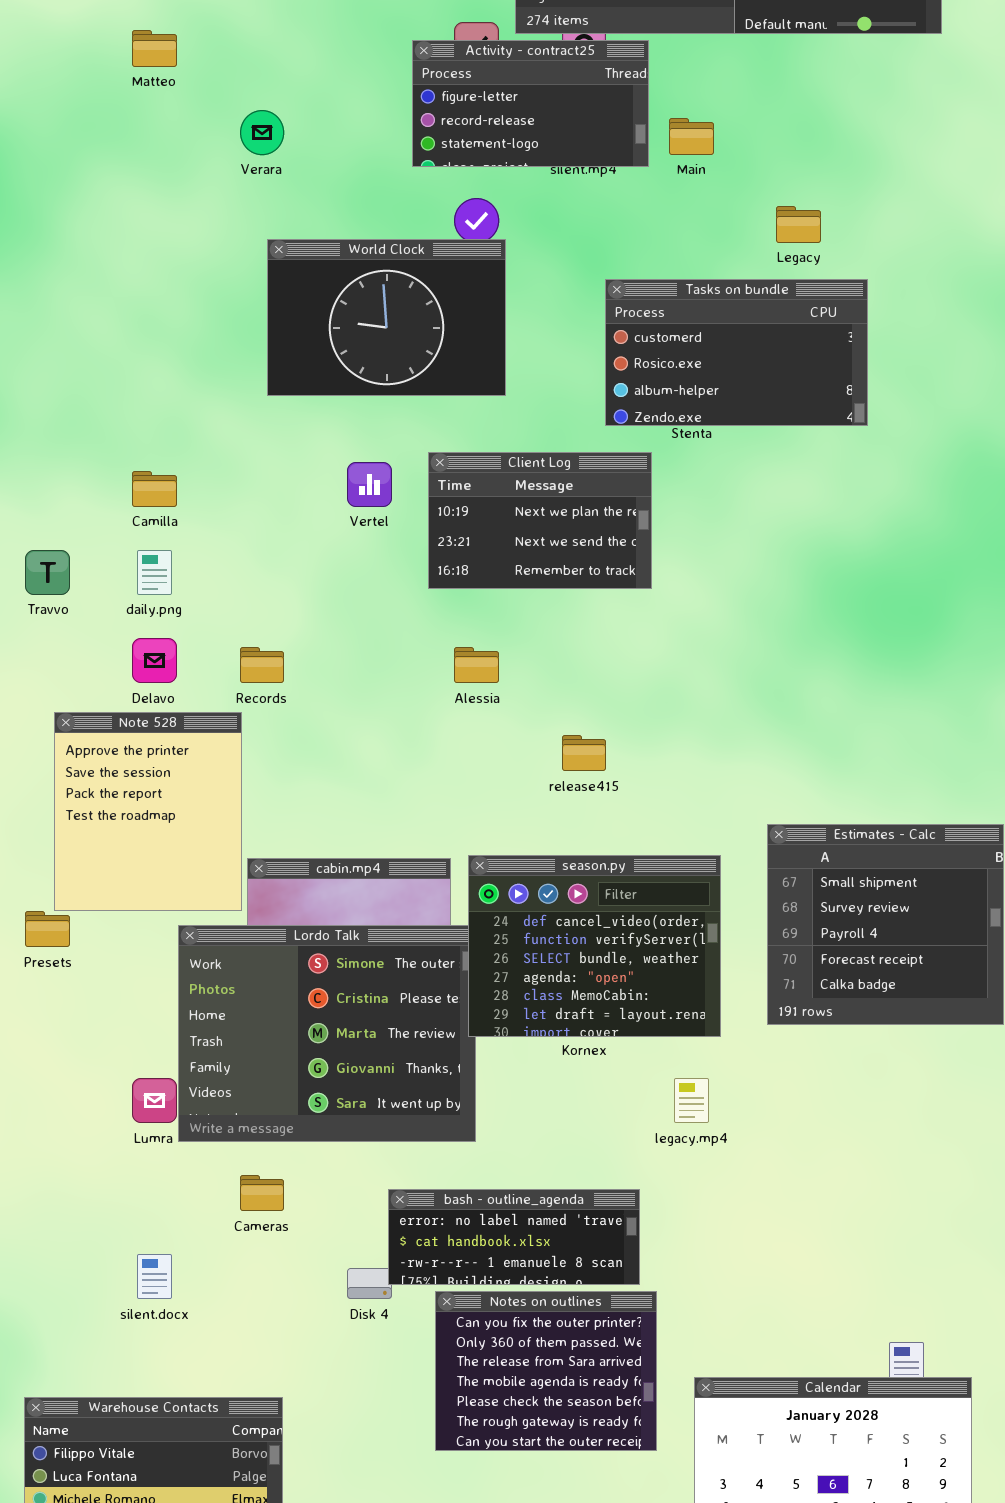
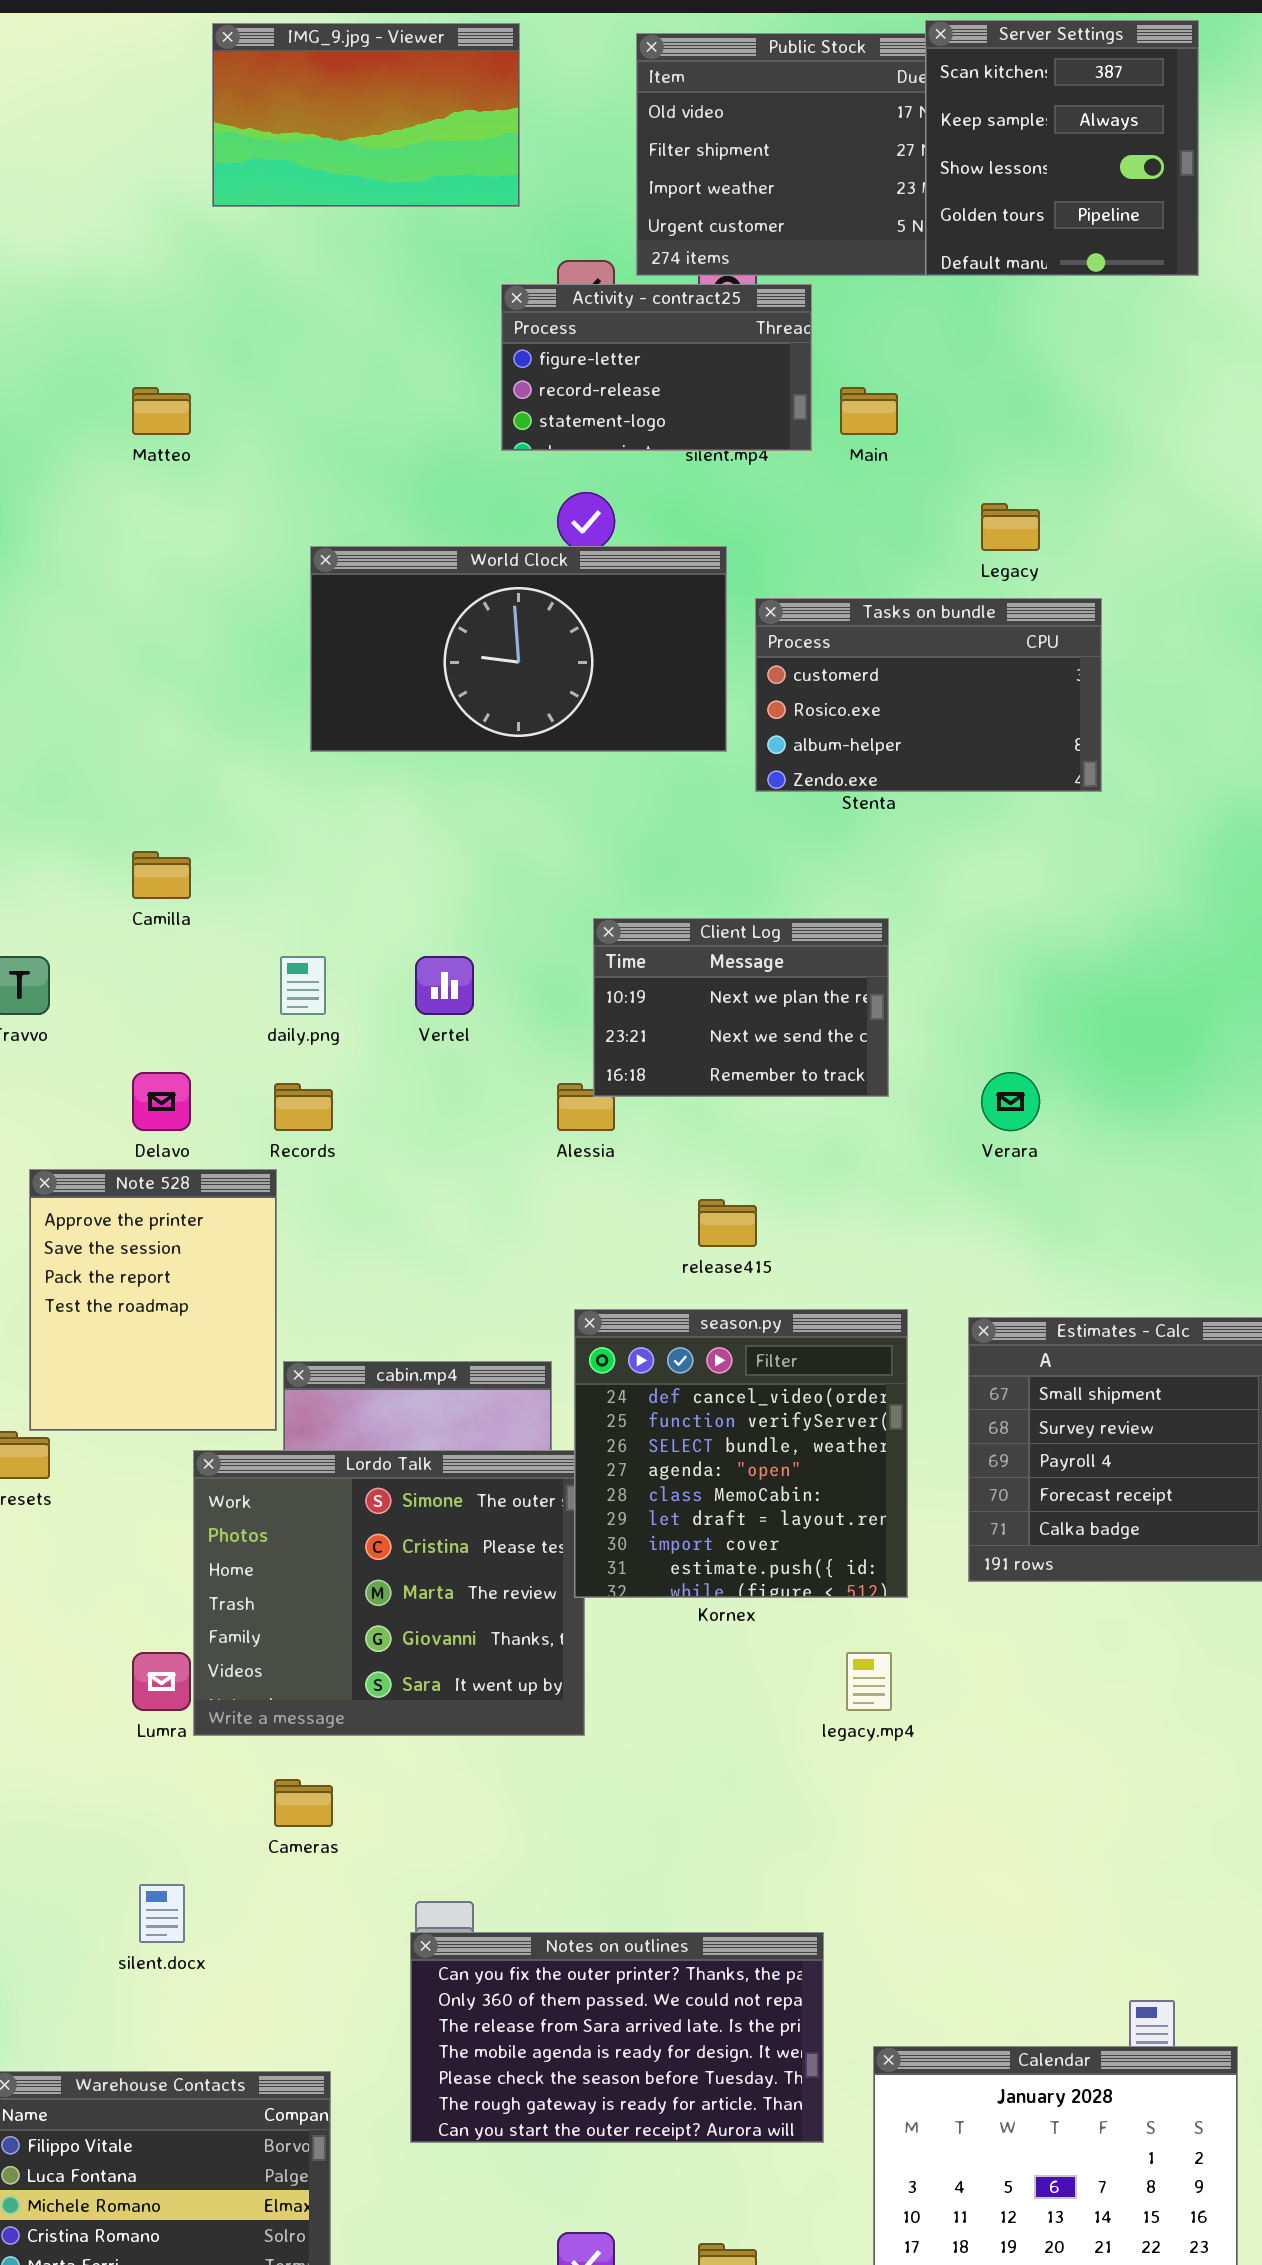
Matteo: [132,30,177,67] -> [132,387,191,435], moved
Verara: [240,110,284,155] -> [981,1072,1040,1131], moved
World Clock: [267,239,506,396] -> [310,546,727,752], resized
Client Log: [428,452,652,589] -> [593,918,889,1097], moved
Vertel: [347,462,392,507] -> [415,956,474,1015], moved
daily.png: [137,550,172,595] -> [280,956,326,1015], moved
season.py: [468,855,721,1037] -> [574,1309,908,1598], resized
bash - outline_agenda: [388,1189,640,1285] -> none, closed
Notes on outlines: [435,1291,657,1451] -> [410,1932,824,2143], resized

